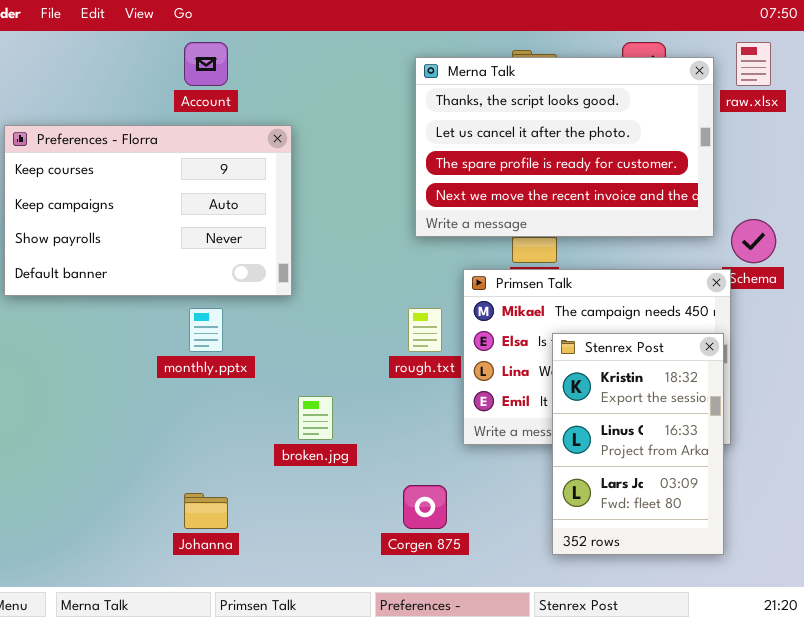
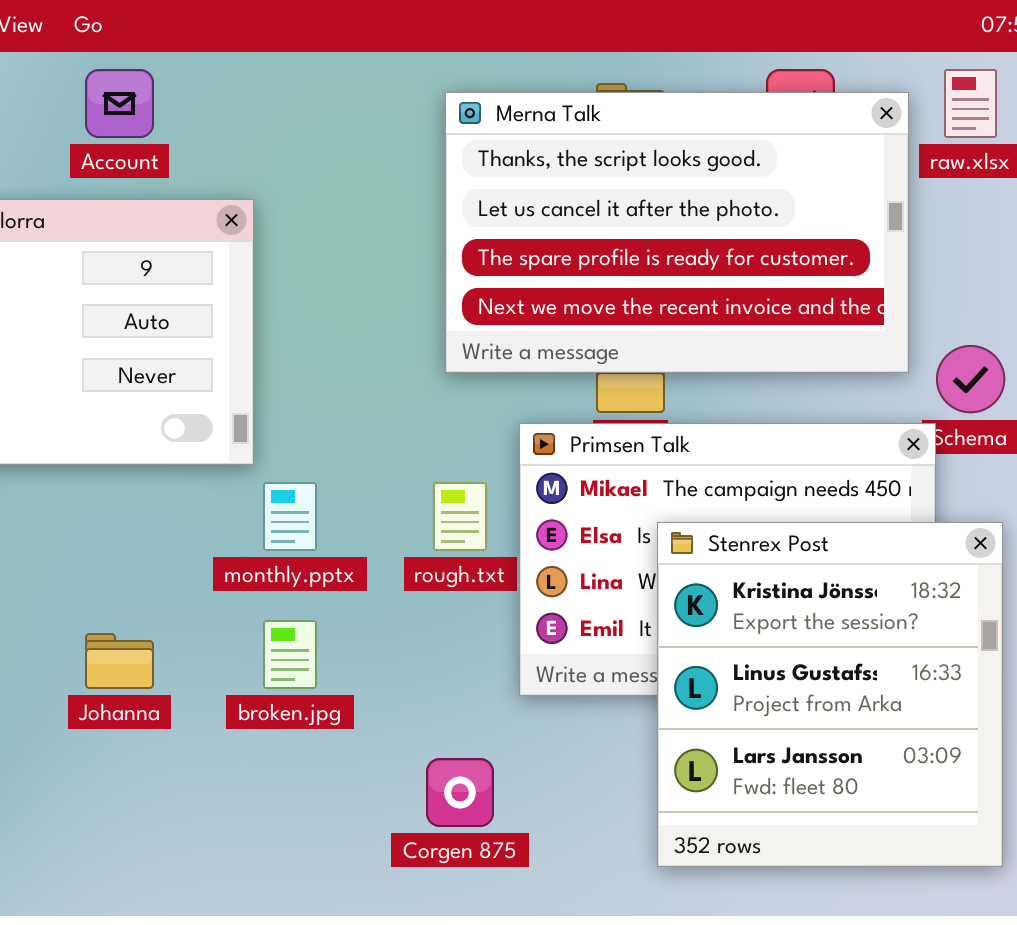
monthly.pptx: [189,308,223,352] -> [263,482,317,551], moved
Stenrex Post: [552,333,724,555] -> [657,522,1003,867], resized
Johanna: [184,493,228,529] -> [85,633,154,689], moved

